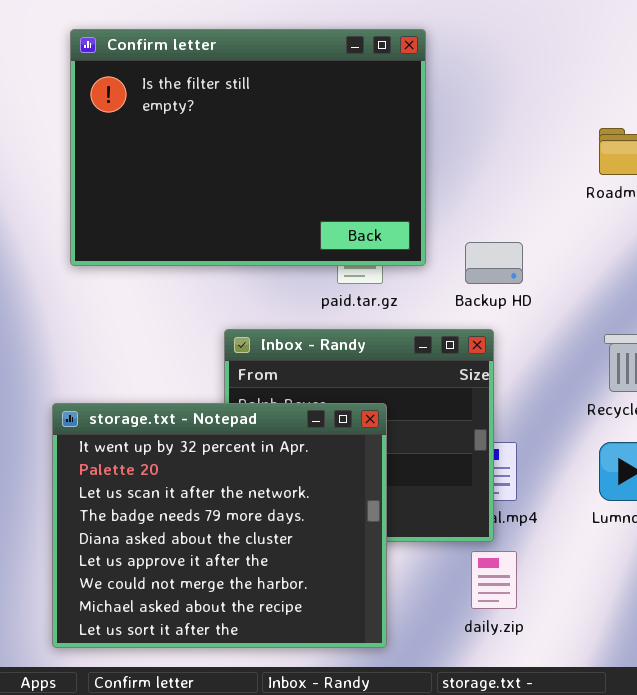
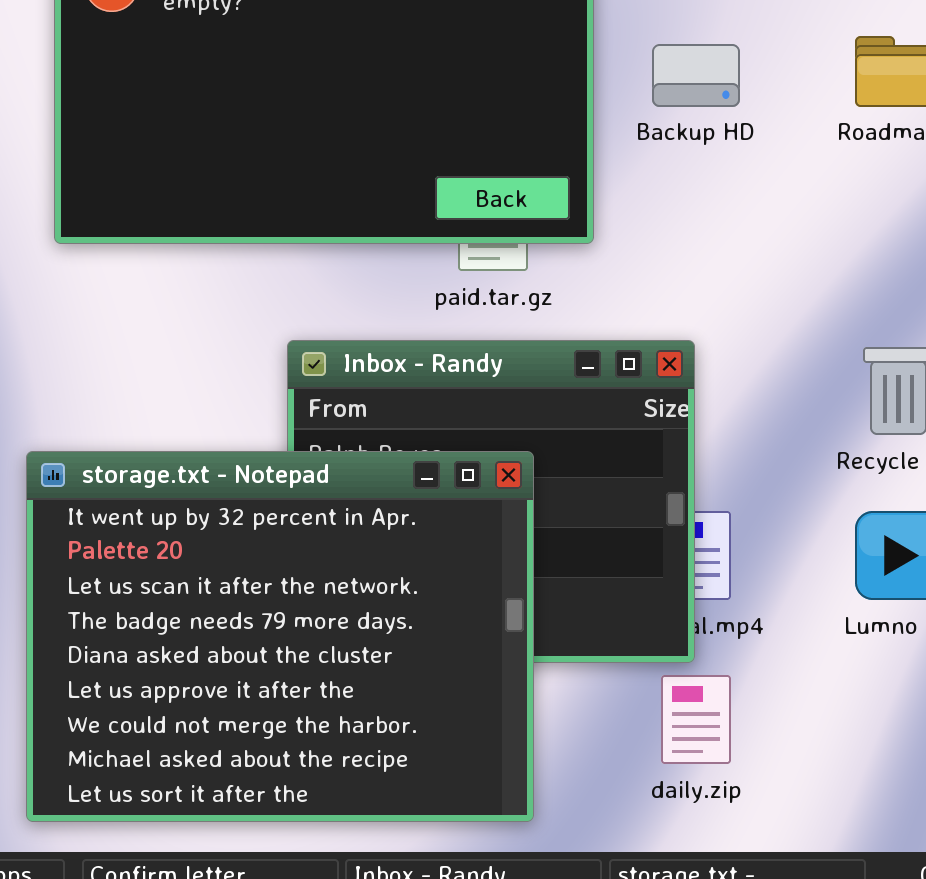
Backup HD: [465,242,523,284] -> [652,44,740,107], moved

